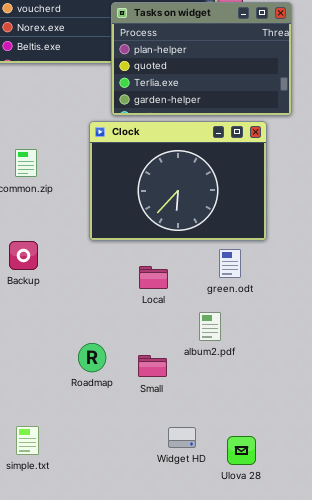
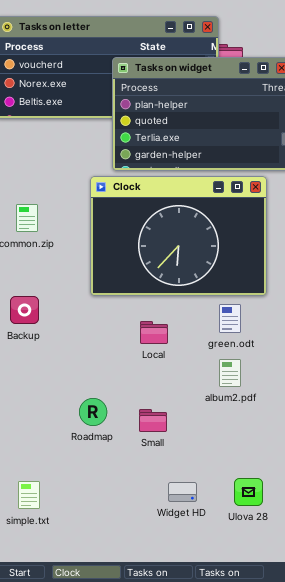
album2.pdf: [199,312,221,341] -> [219,359,241,387], moved
Ulova 28: [227,436,256,465] -> [234,478,263,506], moved

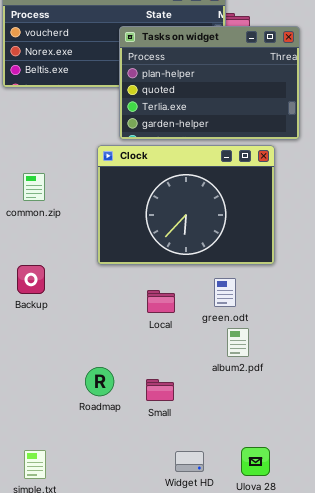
green.odt: [219,304,241,333] -> [214,278,236,307], moved

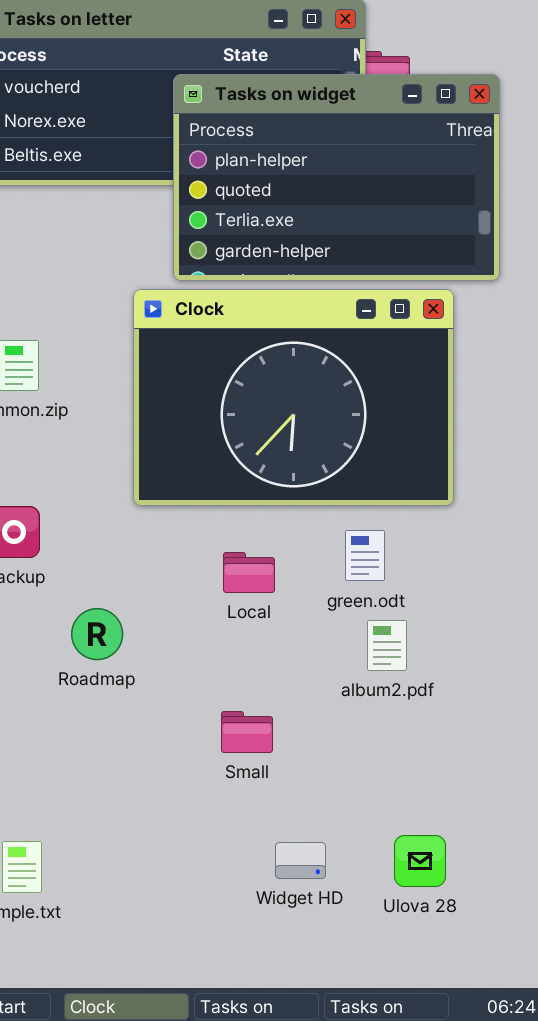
Roadmap: [85,367,114,396] -> [71,608,123,660], moved

